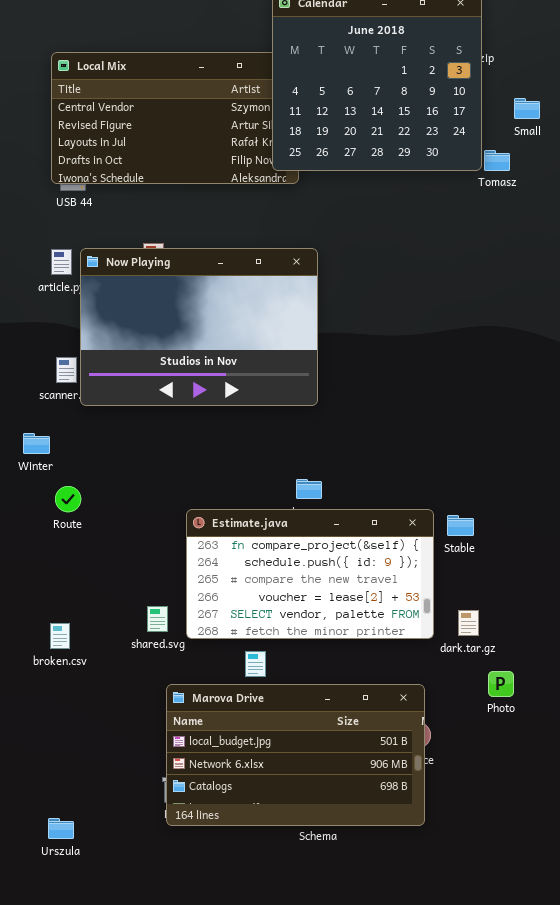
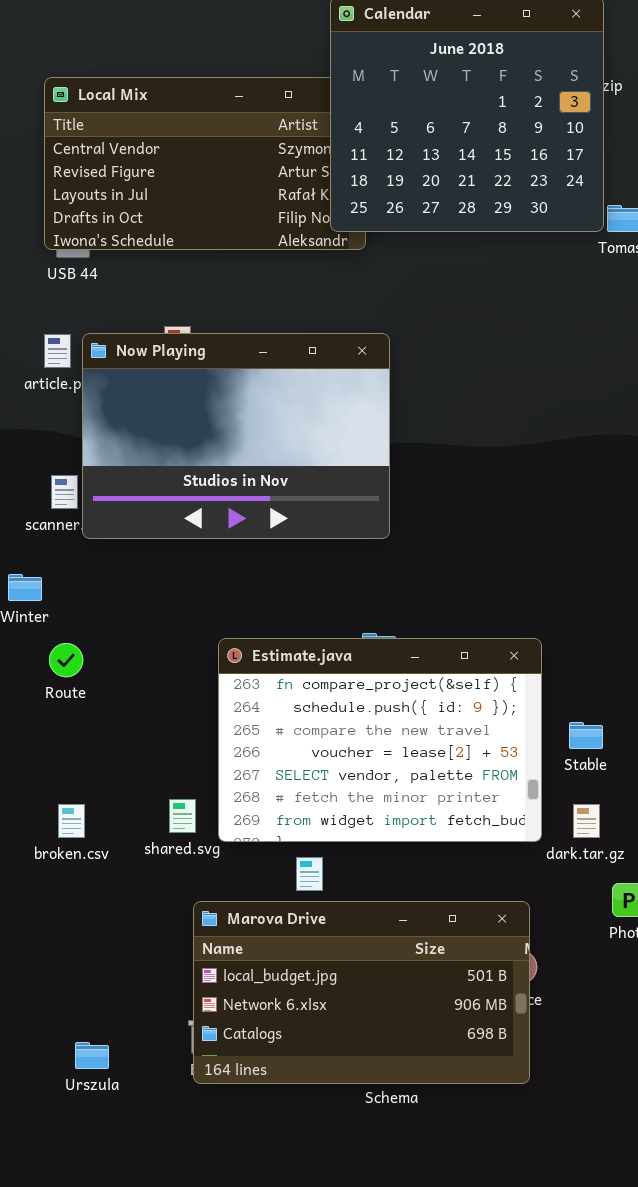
Estimate.java: [186,509,434,639] -> [218,638,542,842], resized
Stable: [447,515,474,536] -> [569,722,603,749], moved
broken.csv: [50,623,70,649] -> [58,804,85,838], moved
Urszula: [48,818,74,839] -> [75,1042,109,1069], moved

